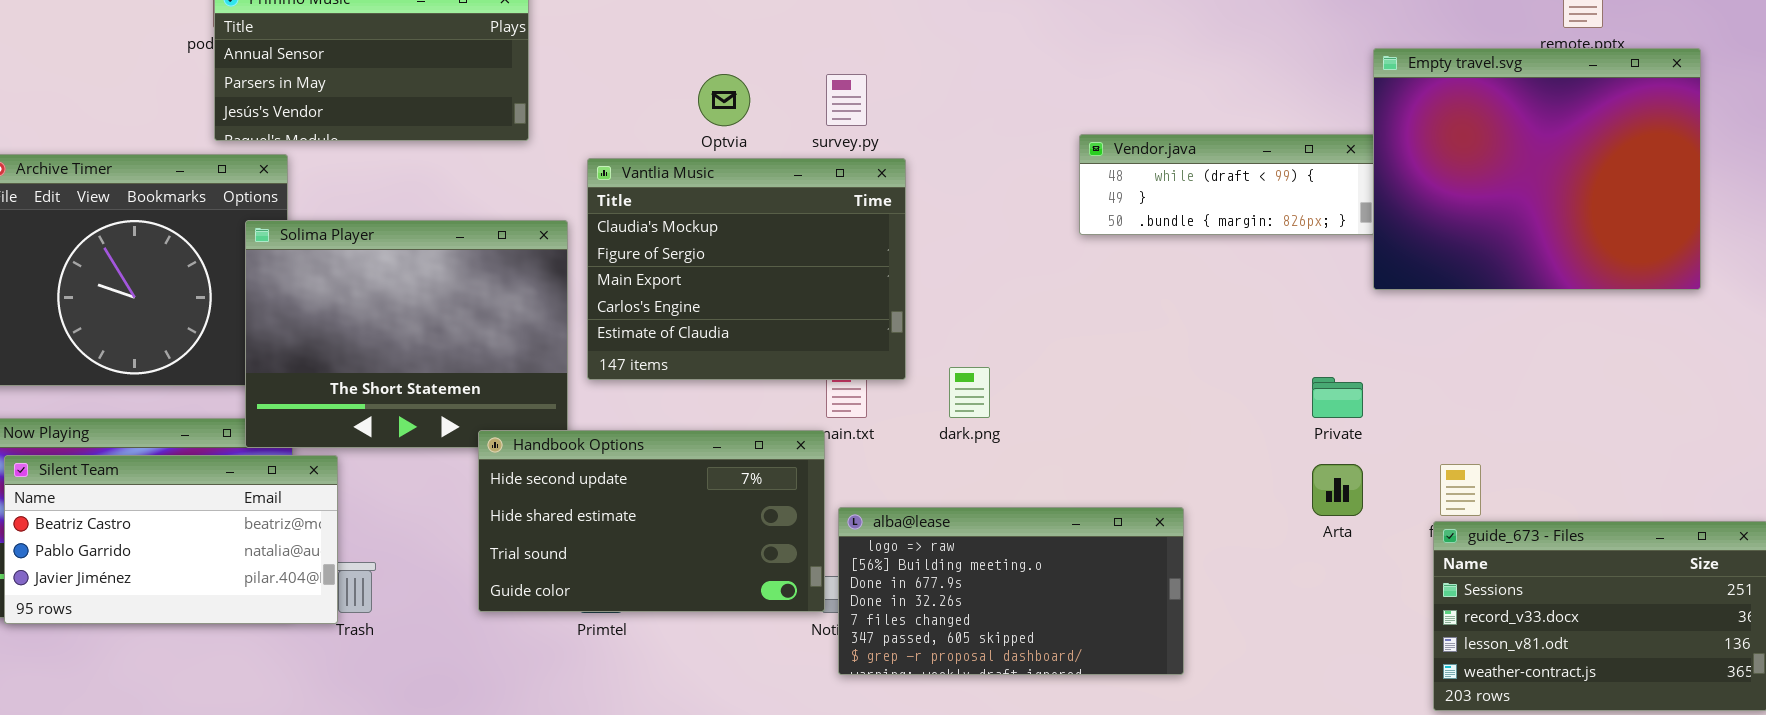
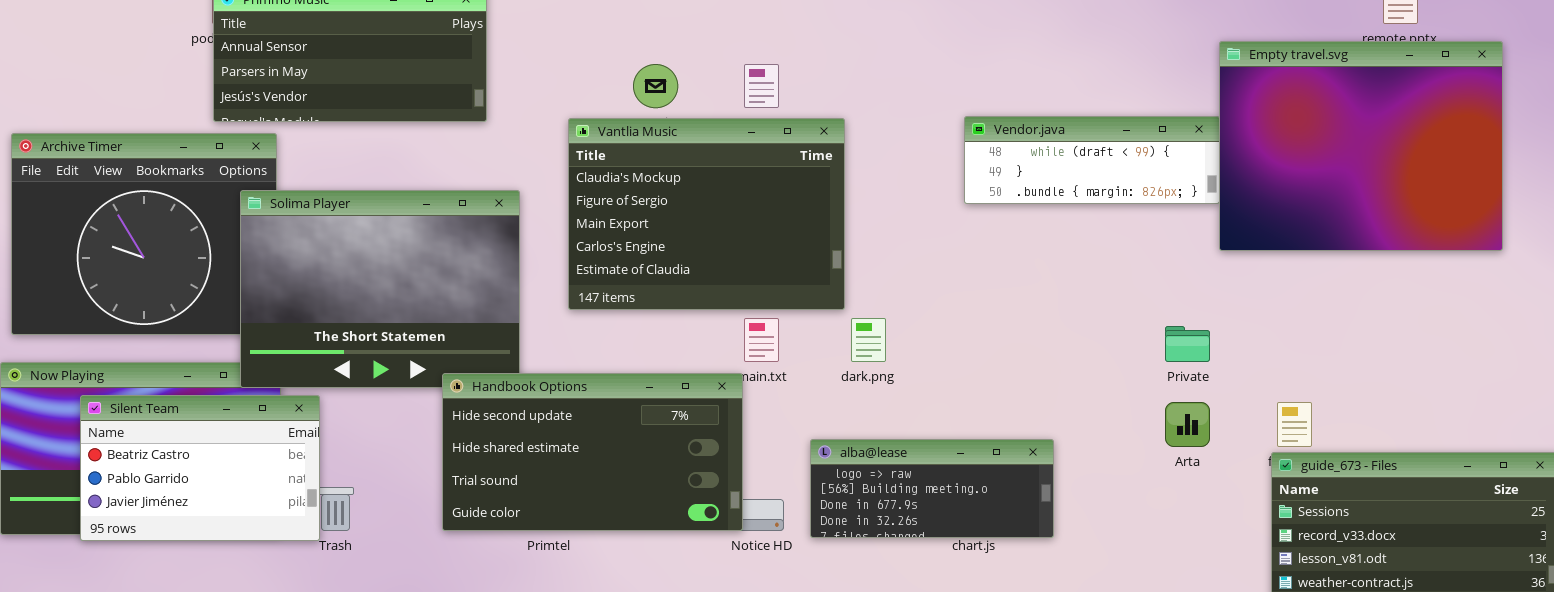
Vantlia Music: [587,158,906,380] -> [568,118,845,310], moved
Silent Team: [4,455,338,624] -> [80,395,320,541], resized
alba@lease: [838,507,1184,675] -> [810,439,1054,538], resized

